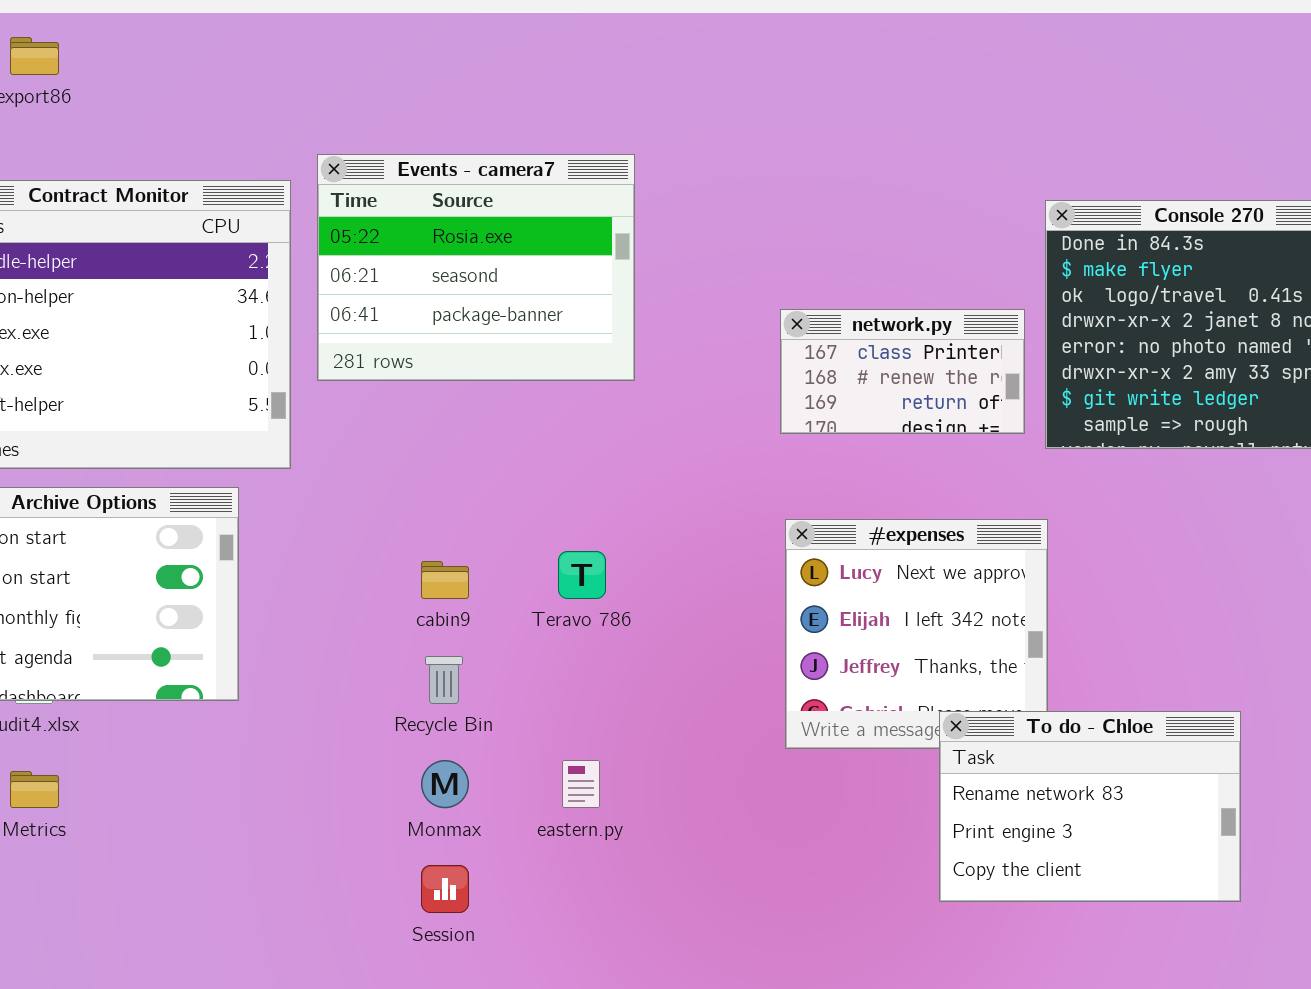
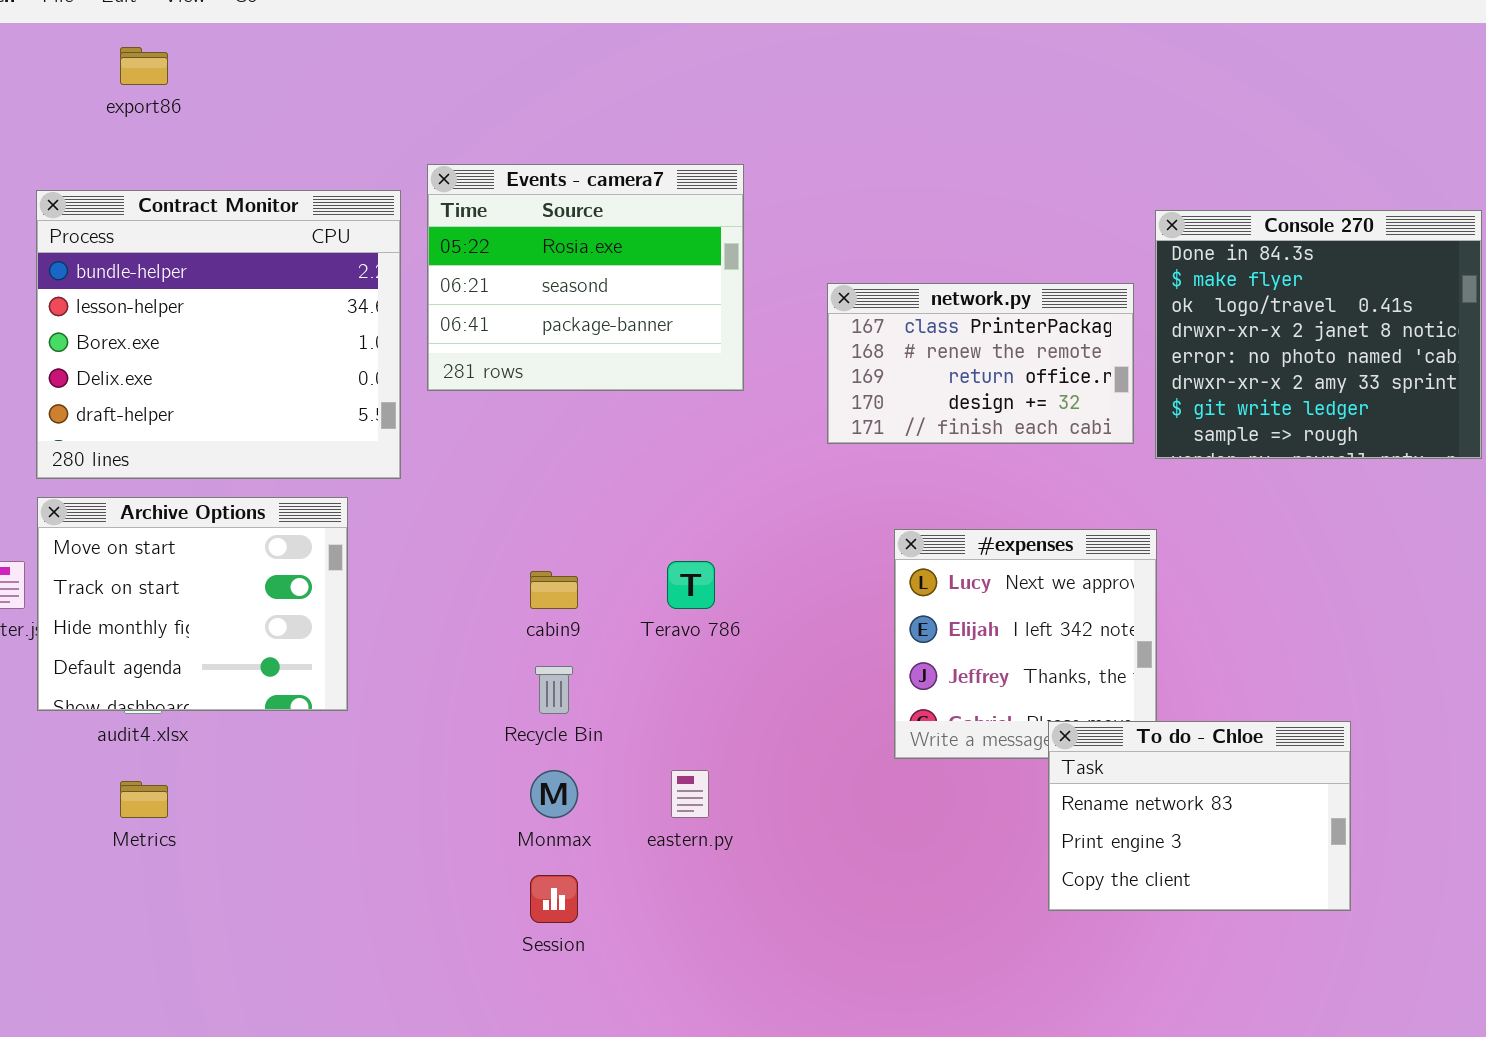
network.py: [780,309,1025,434] -> [827,283,1134,444], resized

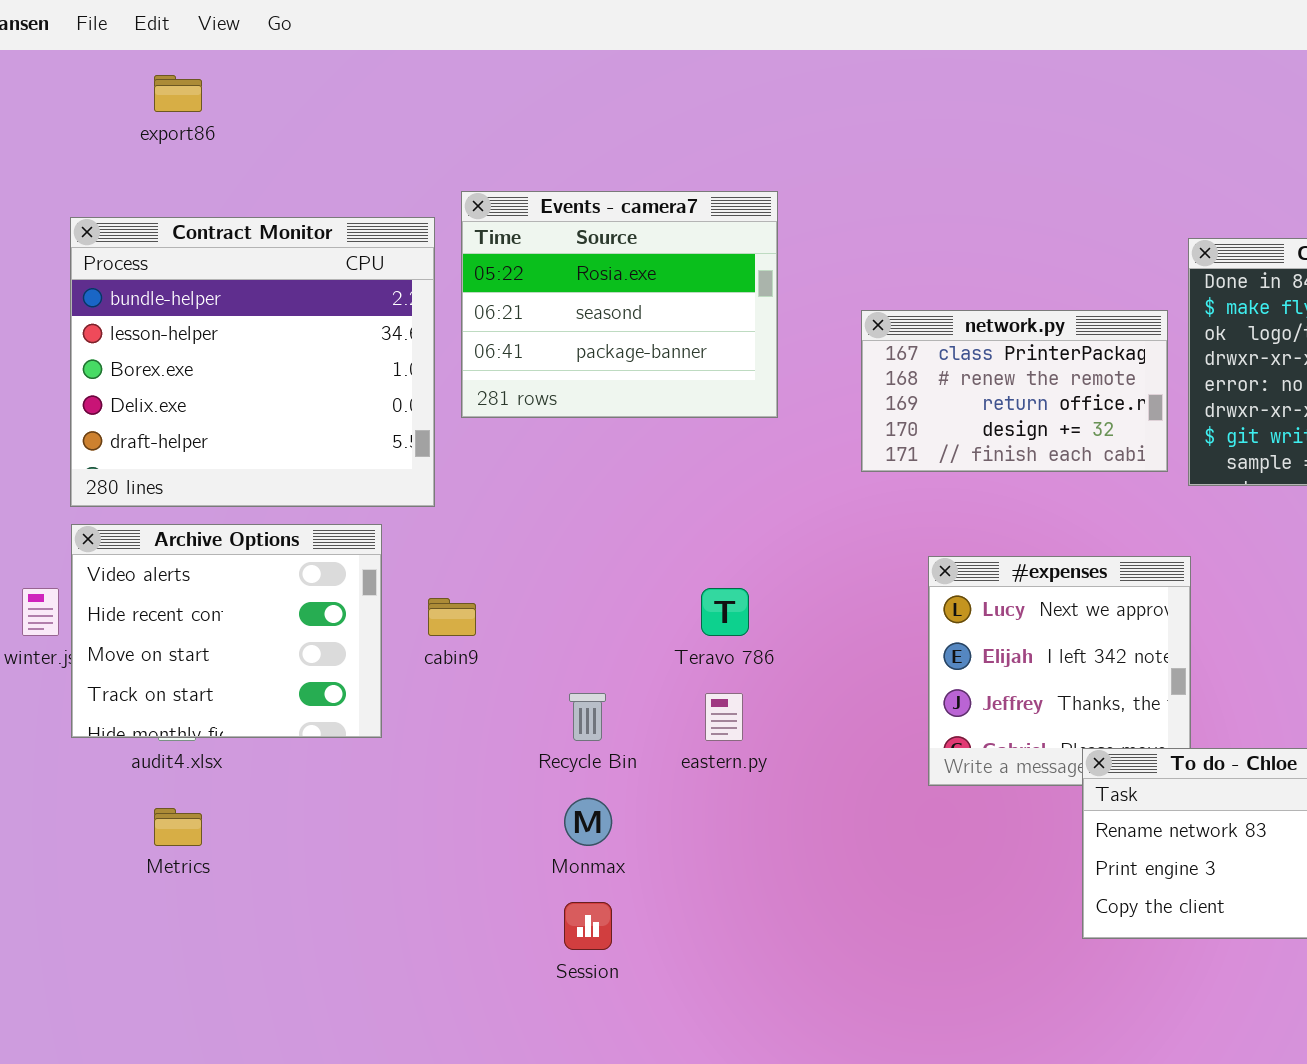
Archive Options: [37,497,348,711] -> [71,524,382,738], scrolled up 2 rows
cabin9: [530,571,578,609] -> [428,598,476,636], moved
eastern.py: [671,770,709,818] -> [705,693,743,741], moved

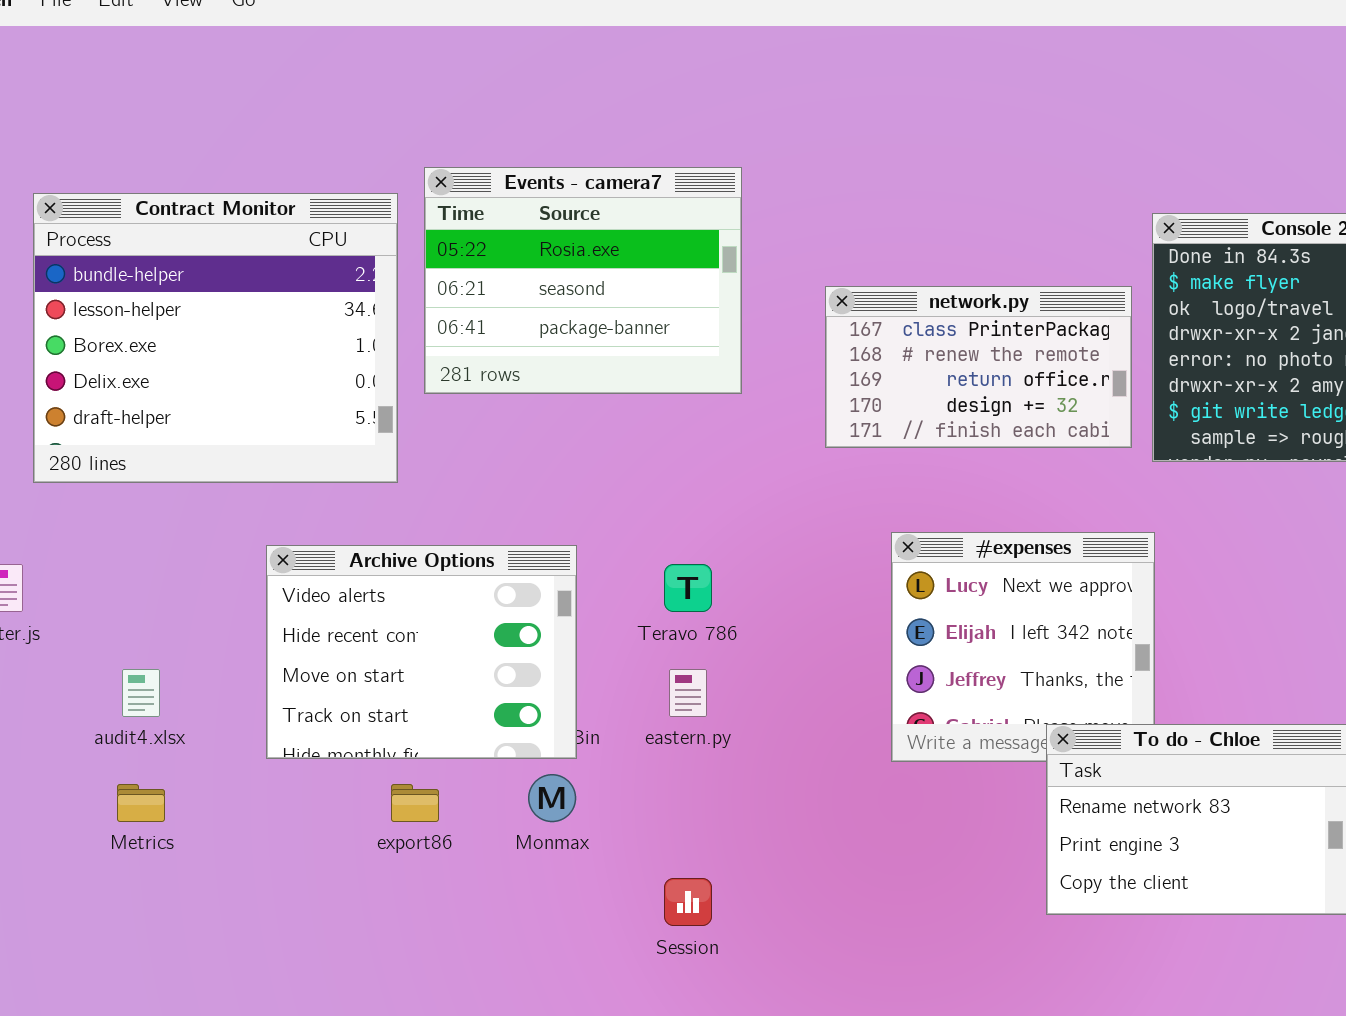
export86: [154,75,202,112] -> [391,784,439,822], moved
Archive Options: [71,524,382,738] -> [266,545,577,759], moved
Session: [564,902,612,950] -> [664,878,712,926], moved

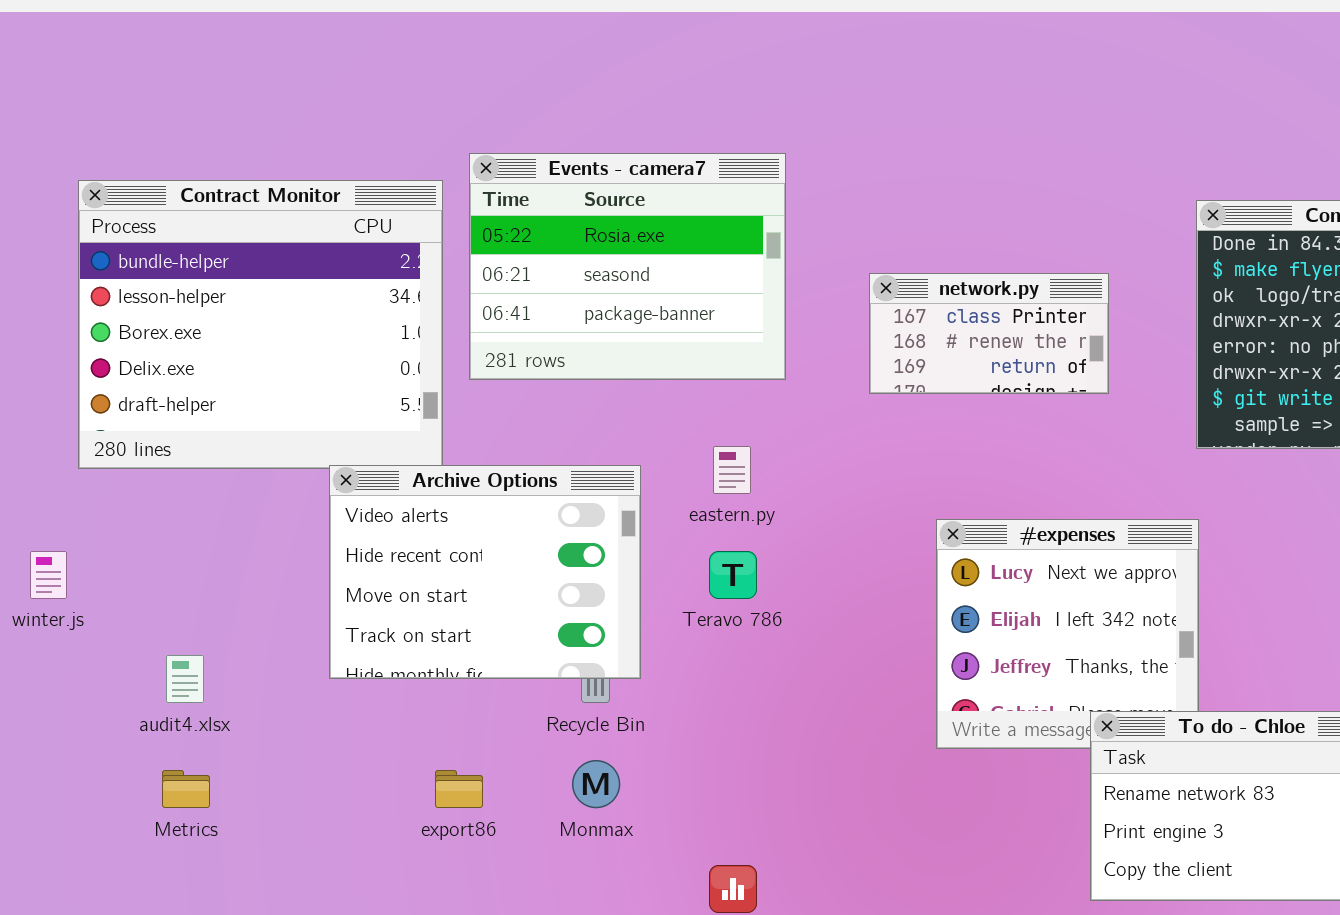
network.py: [825,286,1132,448] -> [869,273,1109,394], resized
Archive Options: [266,545,577,759] -> [329,465,641,679], moved
eastern.py: [669,669,707,717] -> [713,446,751,494], moved

